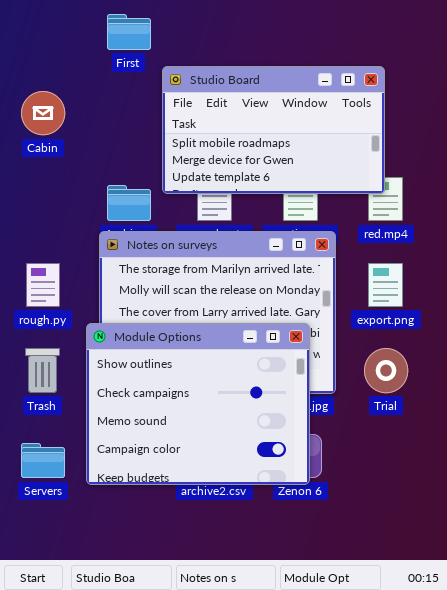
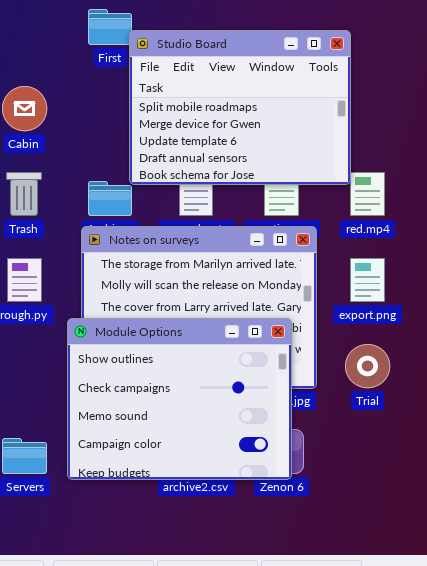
Studio Board: [162,66,385,194] -> [129,30,351,185], moved, resized
Trash: [25,348,60,393] -> [6,172,42,216], moved

